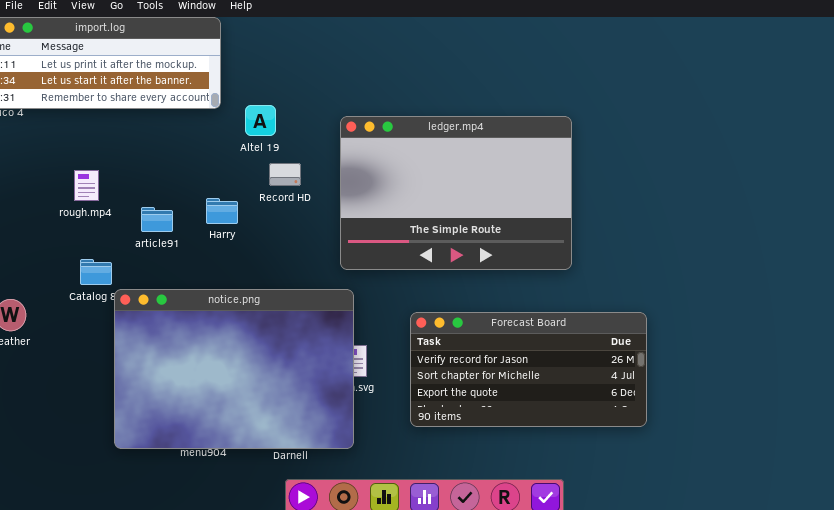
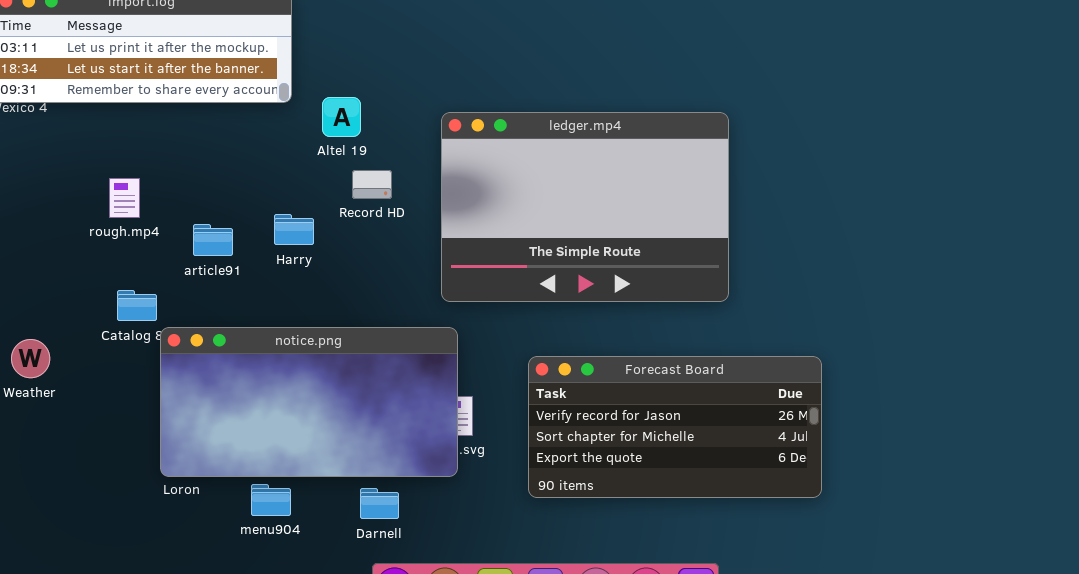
notice.png: [114,289,354,449] -> [160,327,458,477], resized

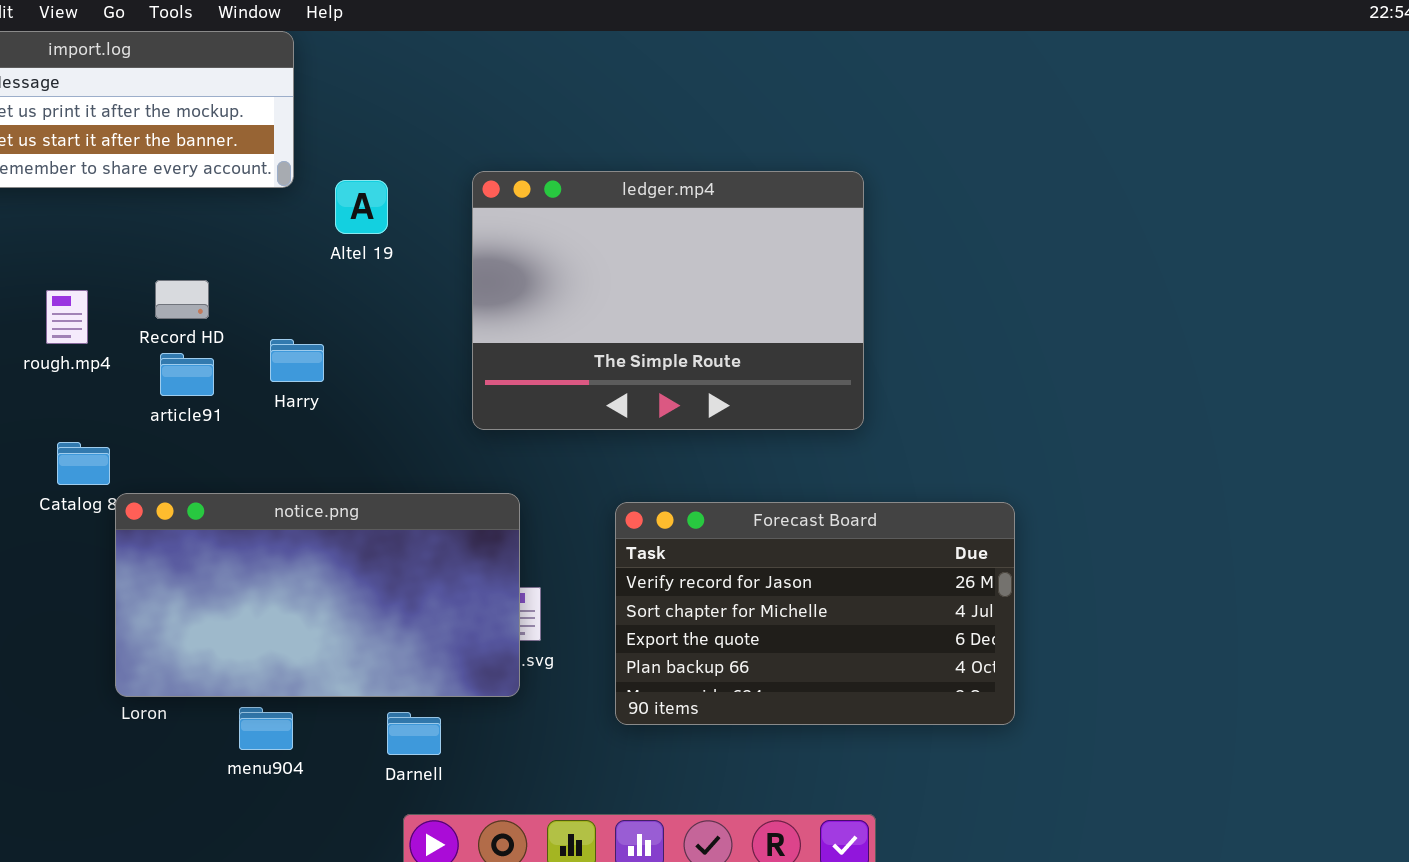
ledger.mp4: [441,112,729,302] -> [472,171,864,430], moved
Record HD: [352,170,392,199] -> [155,280,209,319], moved
Forecast Board: [528,356,822,498] -> [615,502,1015,725], resized

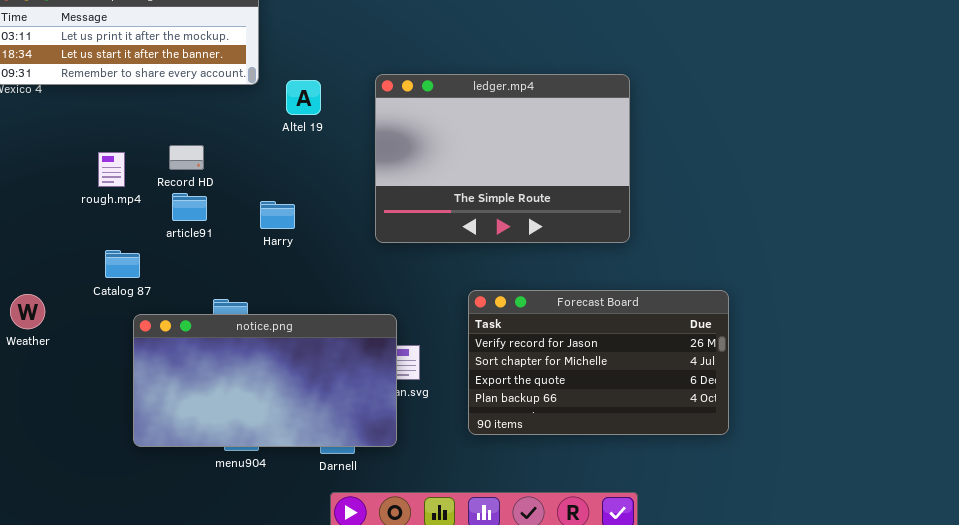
Harry: [270,339,324,382] -> [260,201,295,229], moved
notice.png: [115,493,520,697] -> [133,314,397,447], moved

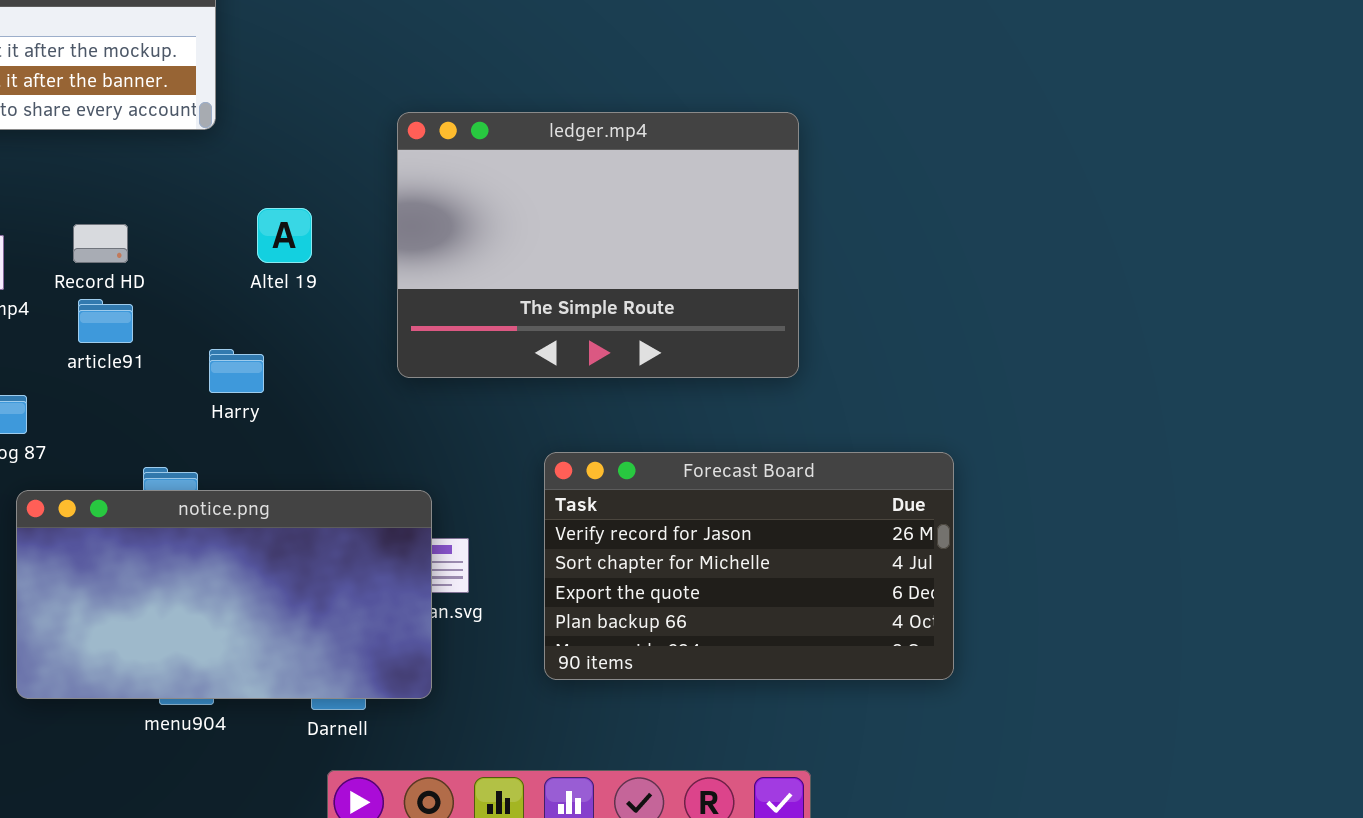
Altel 19: [286,80,321,115] -> [257,208,312,263], moved
Harry: [260,201,295,229] -> [209,349,264,393], moved

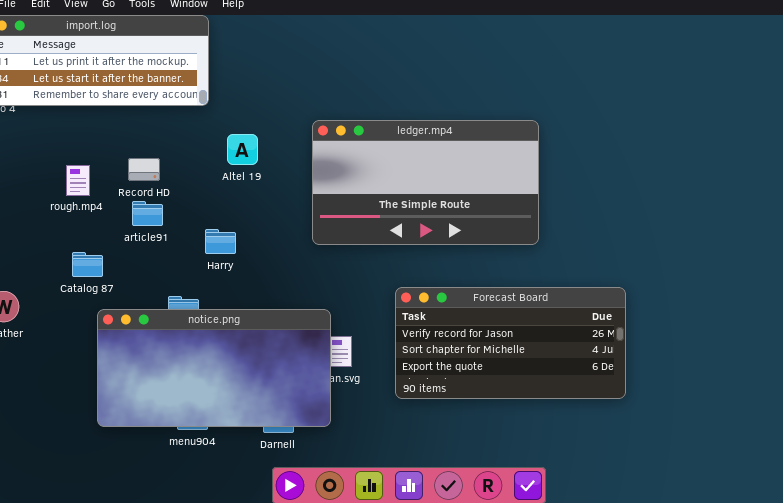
ledger.mp4: [397,112,799,378] -> [312,120,539,245], resized
Altel 19: [257,208,312,263] -> [227,134,258,165], moved
Forecast Board: [544,452,954,680] -> [395,287,626,399], resized

